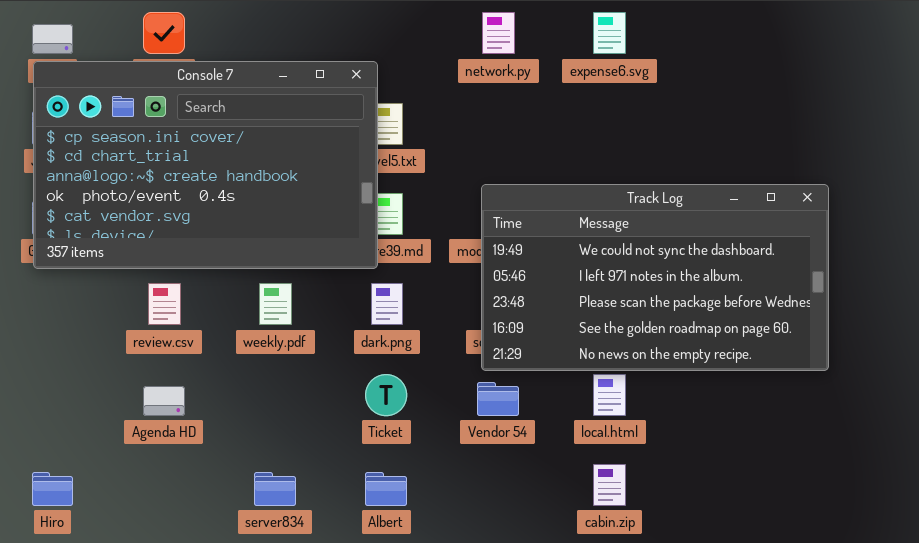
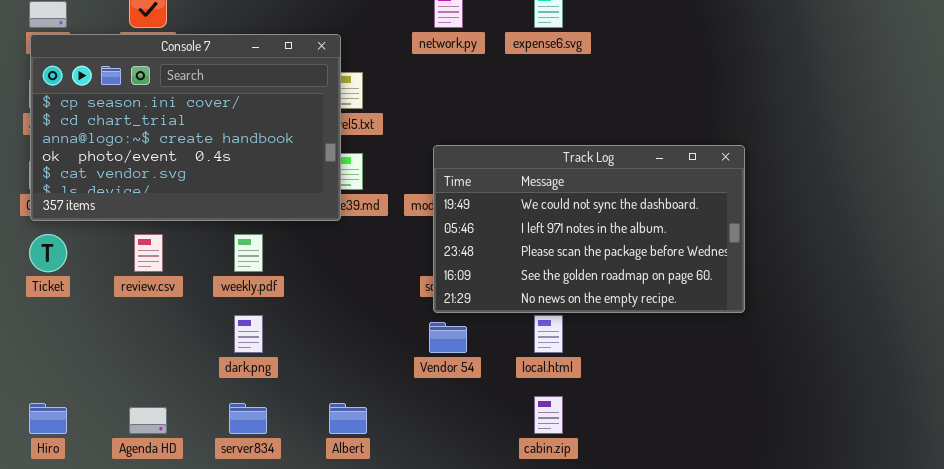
dark.png: [371,283,403,325] -> [234,315,263,353], moved
Ticket: [365,374,407,416] -> [29,234,67,272], moved
Agenda HD: [143,386,185,416] -> [129,407,167,434], moved

